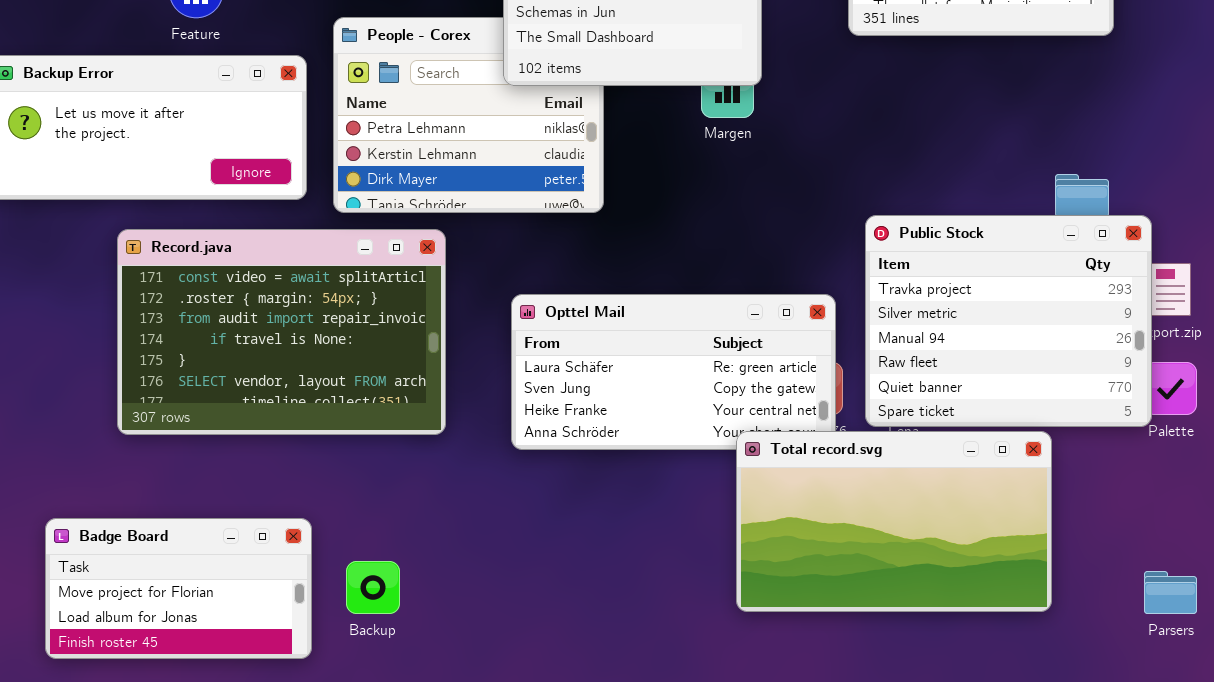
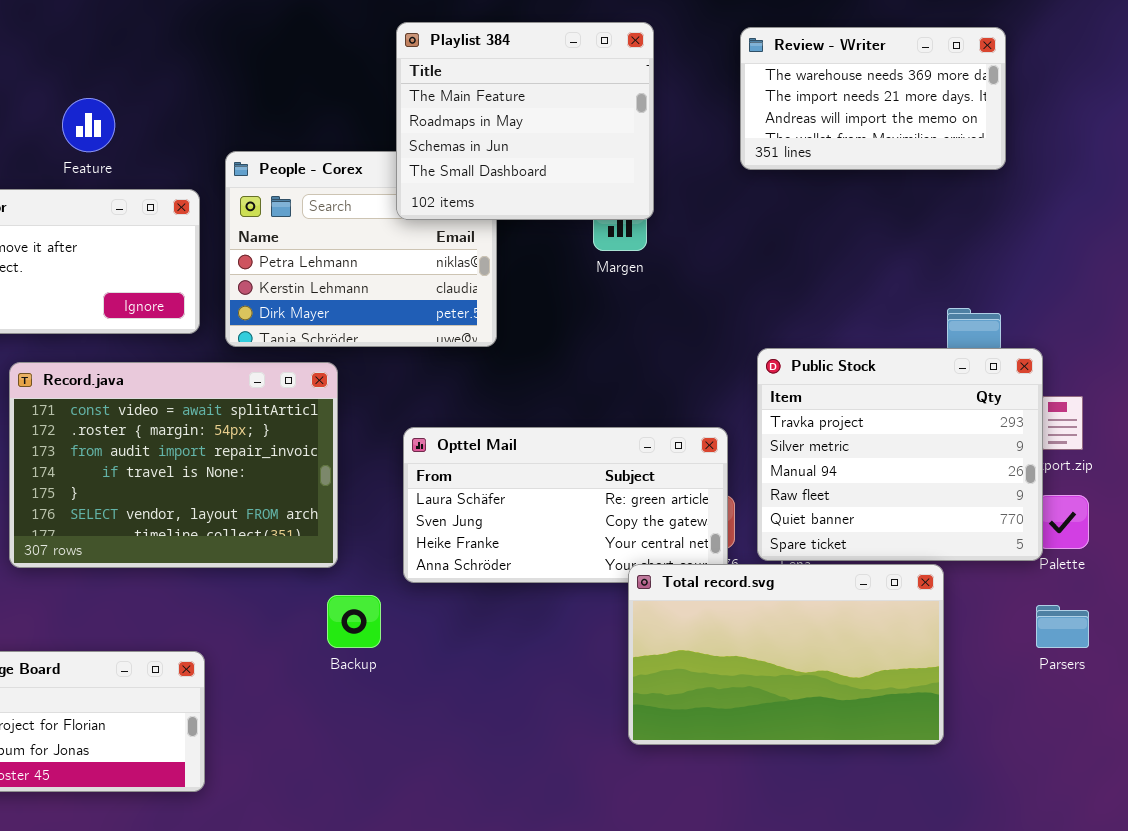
Backup: [346,561,400,614] -> [327,595,381,648], moved
Parsers: [1144,571,1197,614] -> [1036,605,1089,648], moved

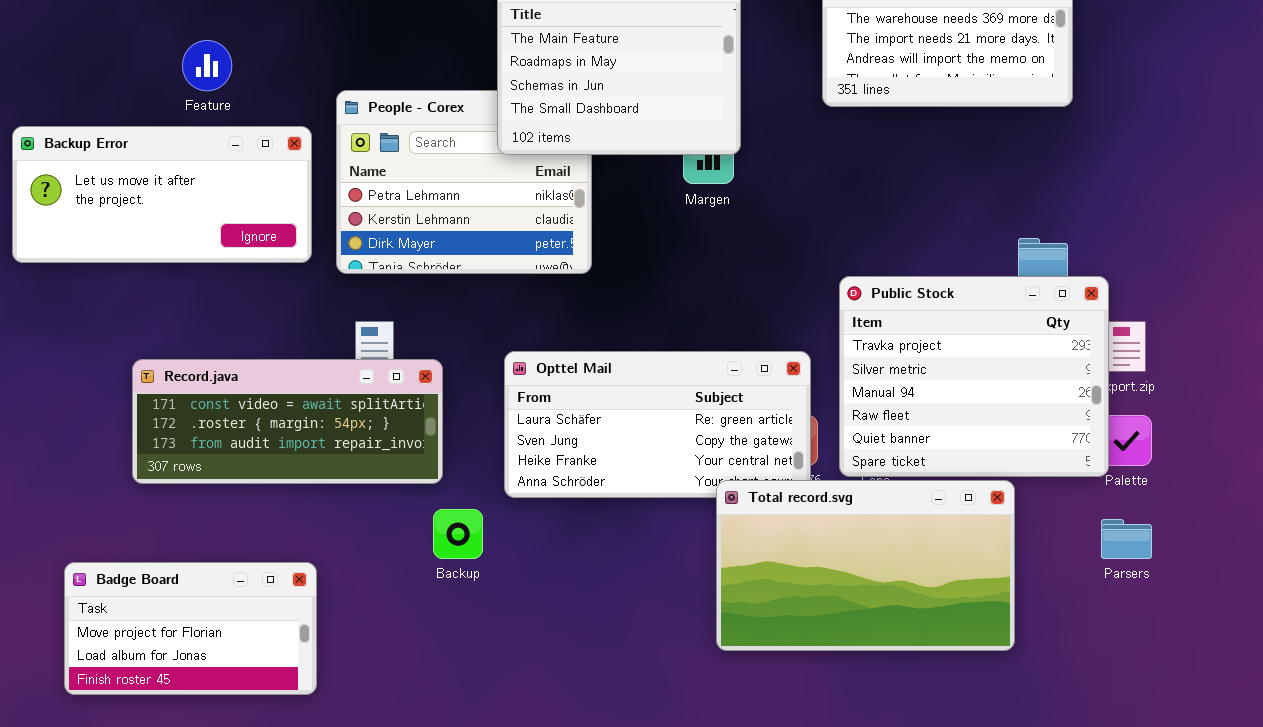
Record.java: [9,362,338,568] -> [132,359,443,484], resized

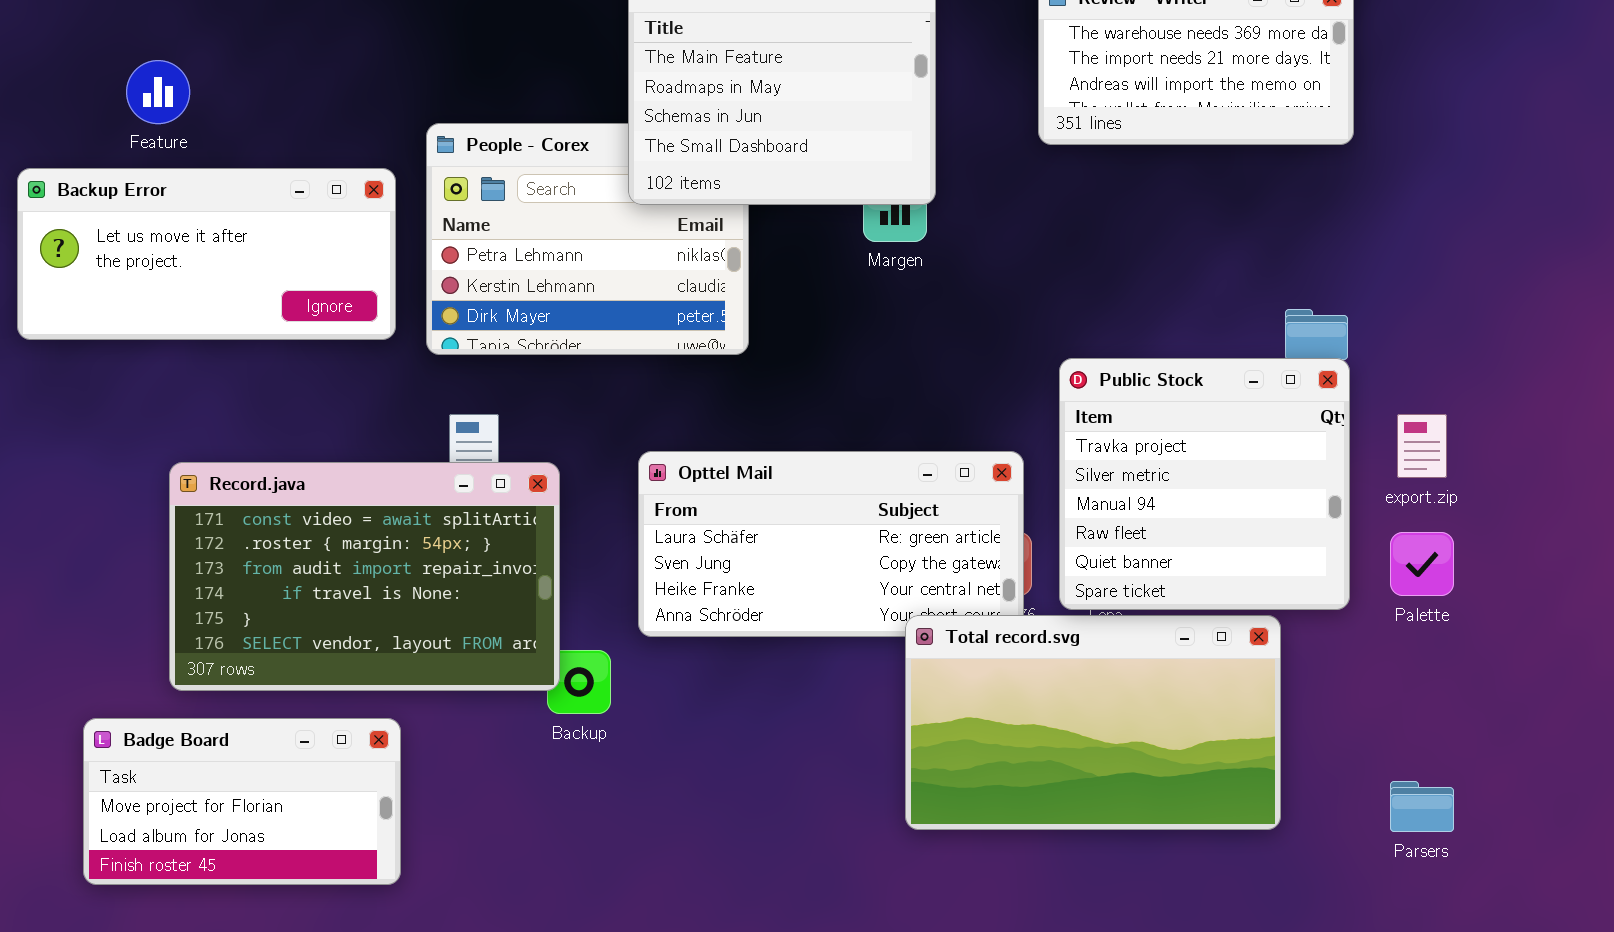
Feature: [182,40,232,91] -> [126,60,190,124], moved
Public Stock: [839,276,1109,477] -> [1059,358,1350,610], resized
Record.java: [132,359,443,484] -> [169,462,560,691], resized
Parsers: [1101,519,1152,559] -> [1390,781,1454,832], moved

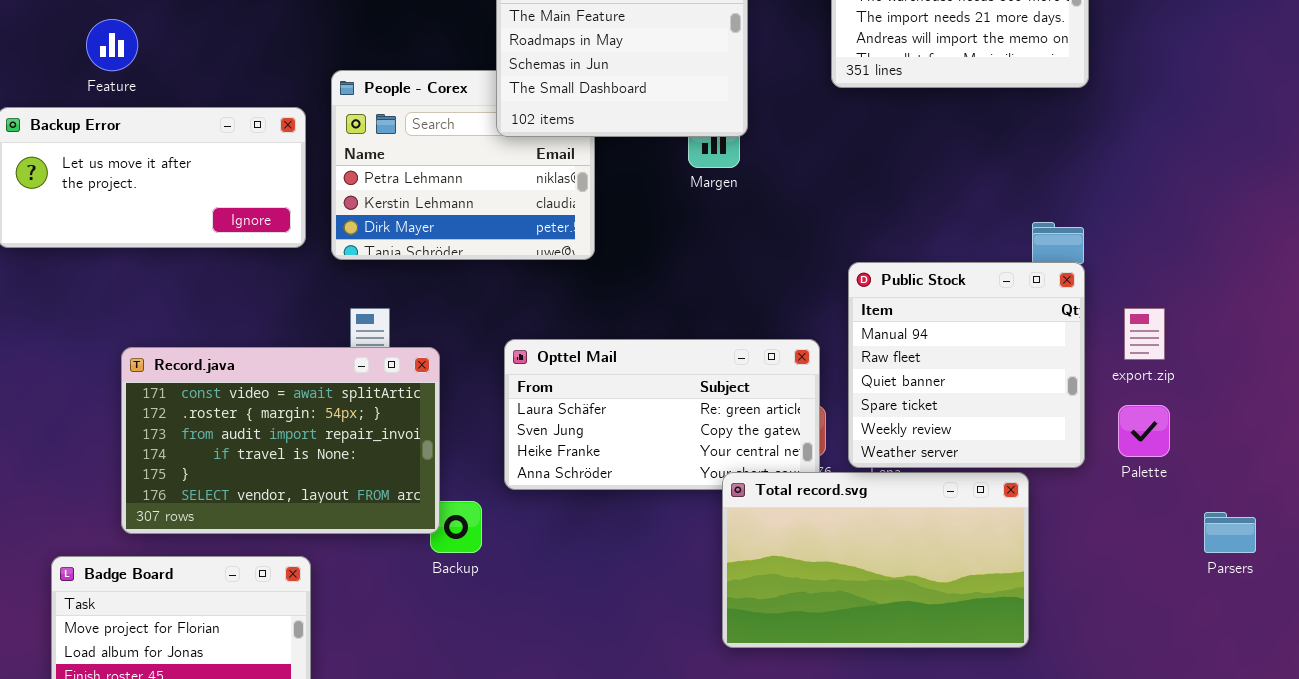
Public Stock: [1059,358,1350,610] -> [848,262,1085,468], scrolled down 2 rows
Parsers: [1390,781,1454,832] -> [1204,512,1256,553], moved

